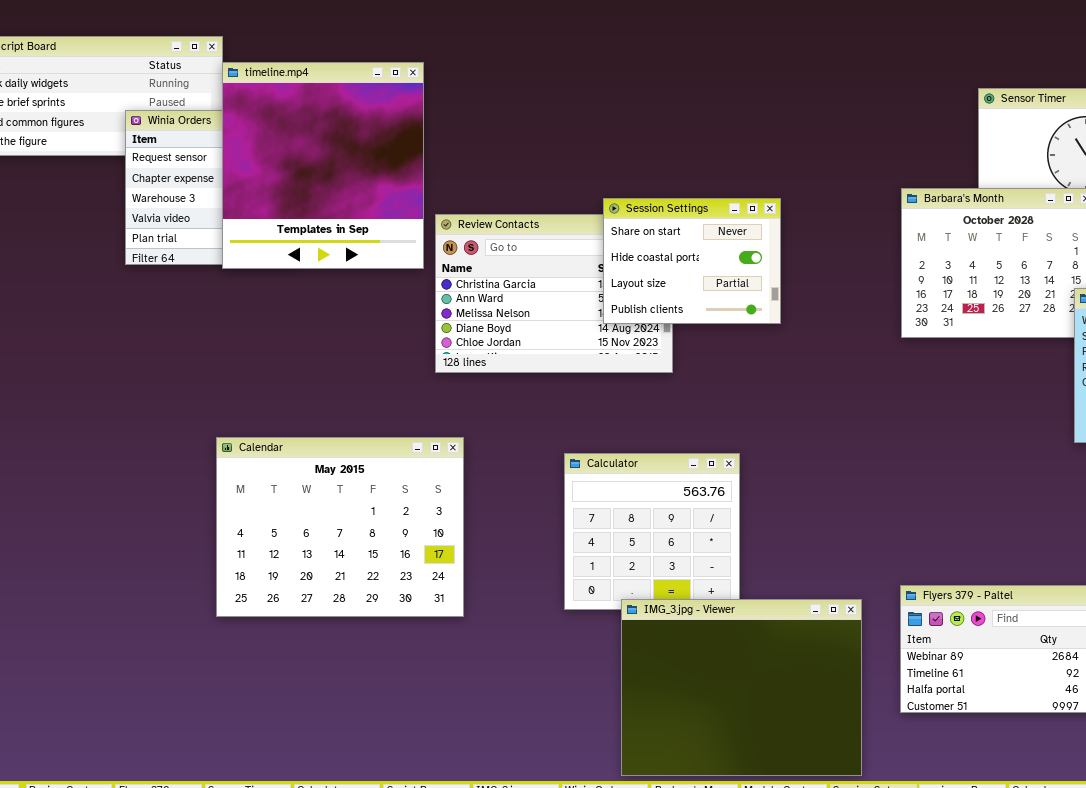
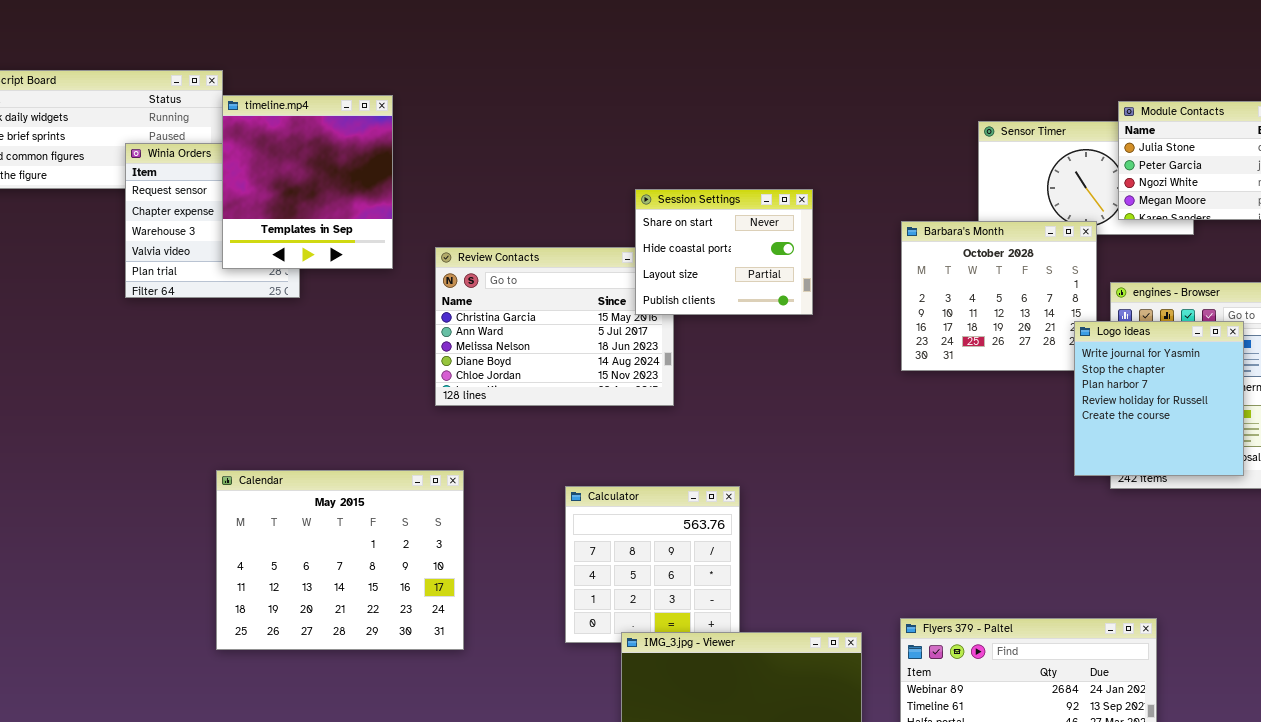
timeline.mp4: [222,62,424,269] -> [222,95,393,269], resized
Session Settings: [603,198,781,324] -> [635,189,813,315], moved

